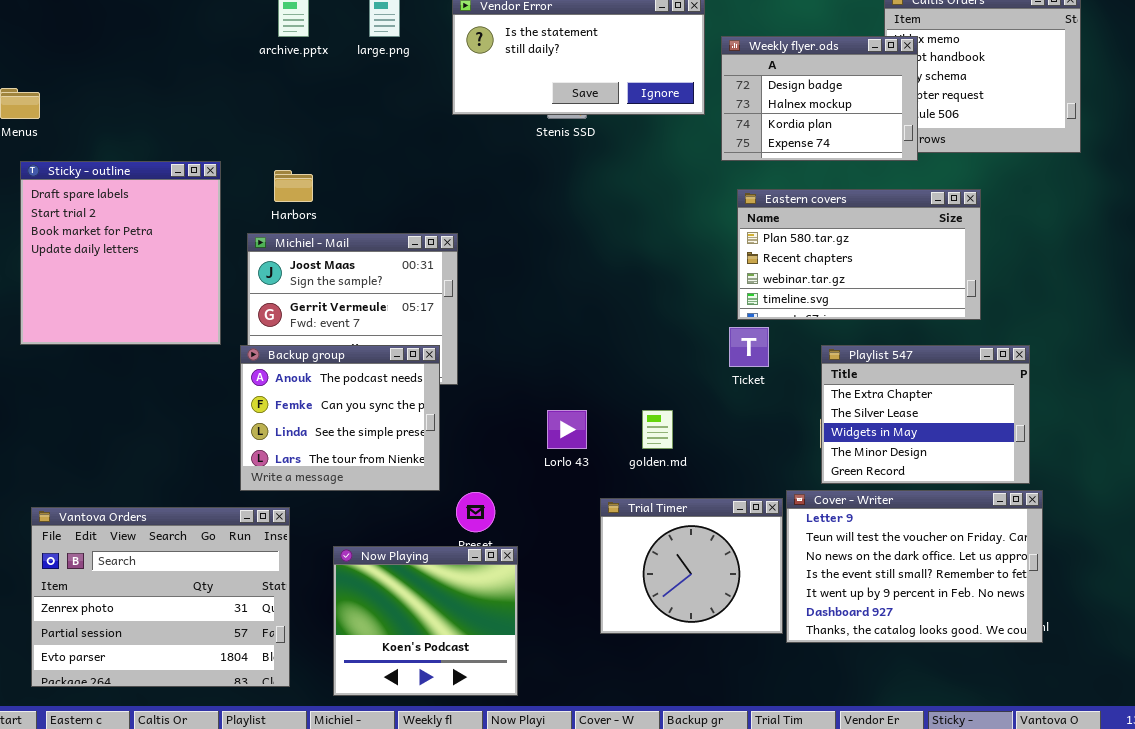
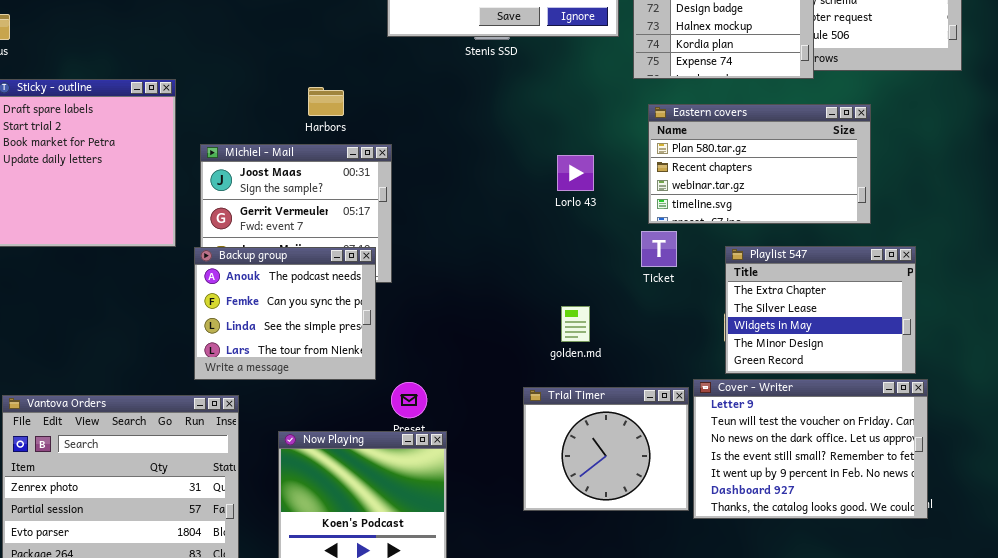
Harbors: [274,170,313,202] -> [308,87,344,116], moved
Lorlo 43: [547,410,587,449] -> [557,155,594,191], moved

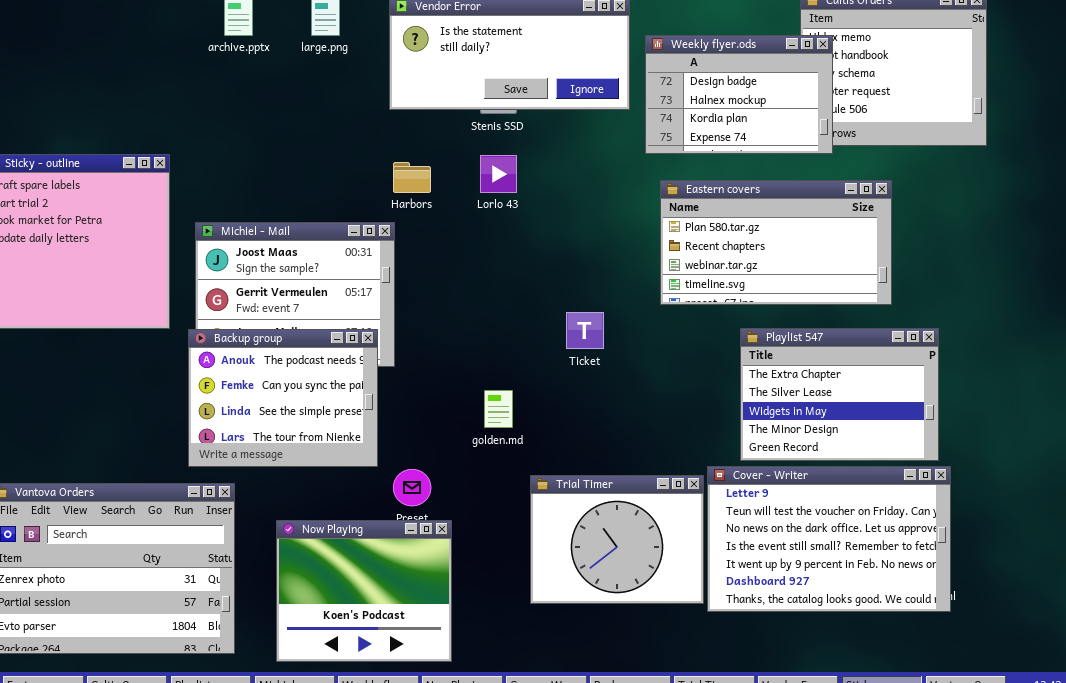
Harbors: [308,87,344,116] -> [393,162,431,193], moved
Lorlo 43: [557,155,594,191] -> [480,155,517,193], moved
Ticket: [641,231,677,267] -> [566,312,604,349], moved
golden.md: [561,306,590,342] -> [484,390,513,428], moved

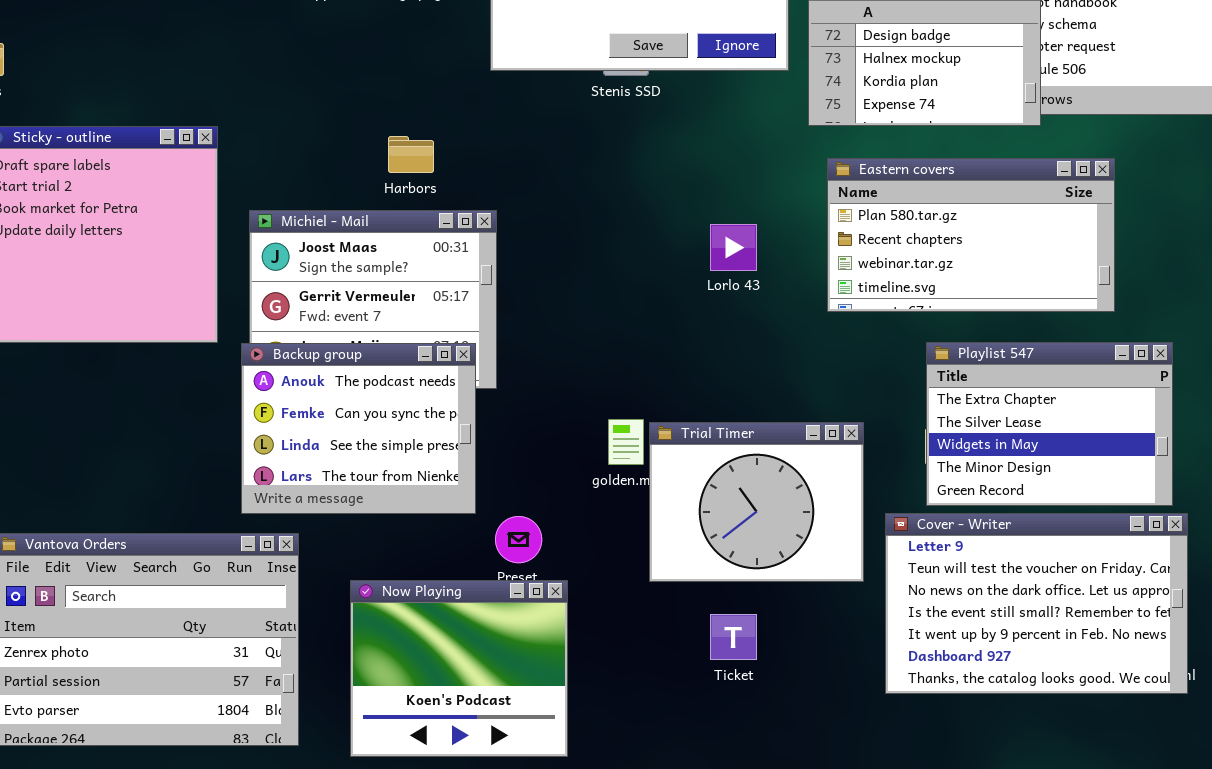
Lorlo 43: [480,155,517,193] -> [710,224,757,271], moved
Harbors: [393,162,431,193] -> [388,136,434,173], moved
Ticket: [566,312,604,349] -> [710,614,757,660], moved
Trial Timer: [530,475,704,604] -> [649,422,864,582], moved

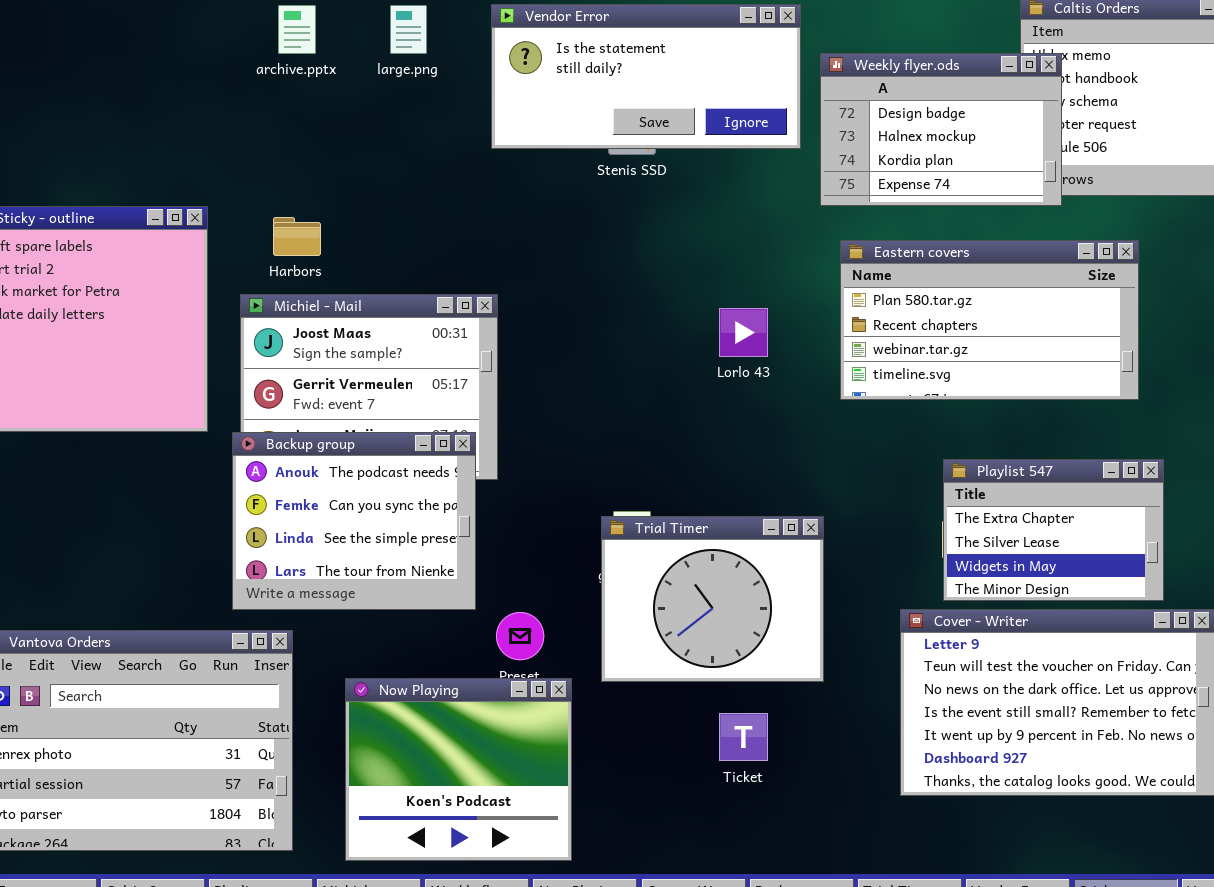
Harbors: [388,136,434,173] -> [273,217,321,256], moved
Playlist 547: [926,342,1173,506] -> [943,459,1164,601], resized
Trial Timer: [649,422,864,582] -> [601,516,824,682], moved

